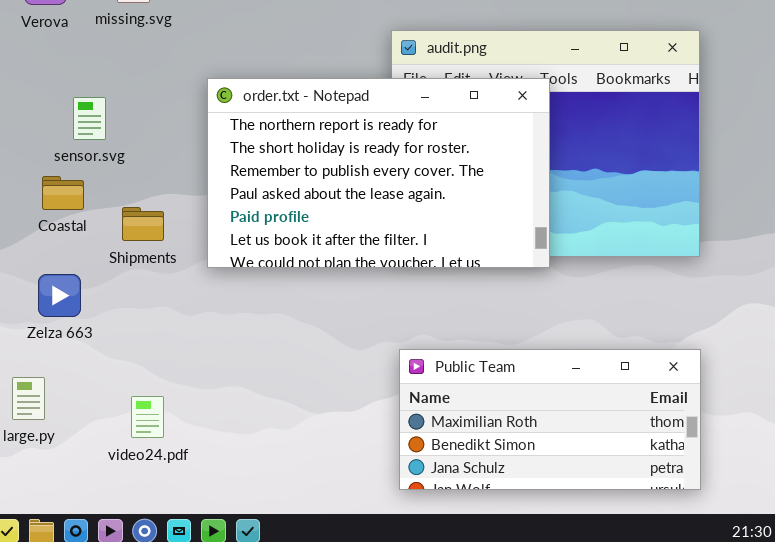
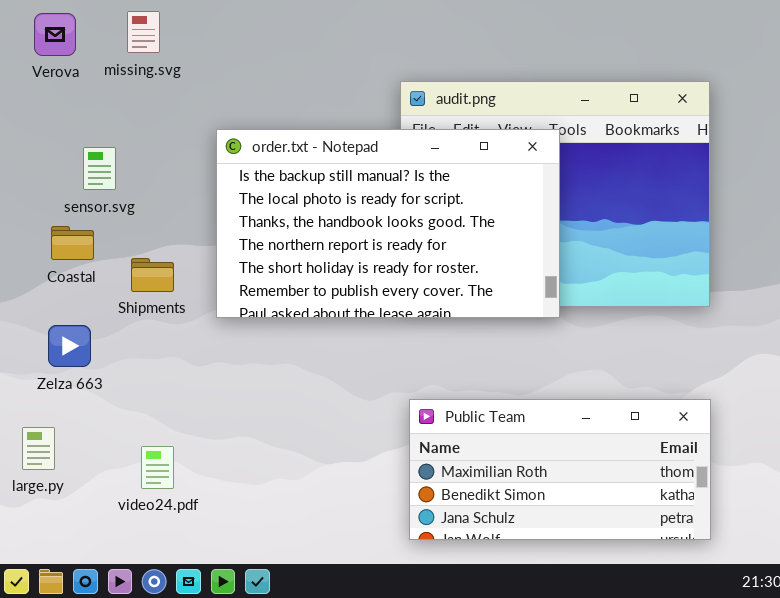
order.txt - Notepad: [207,78,550,268] -> [216,129,560,318], scrolled up 3 rows

